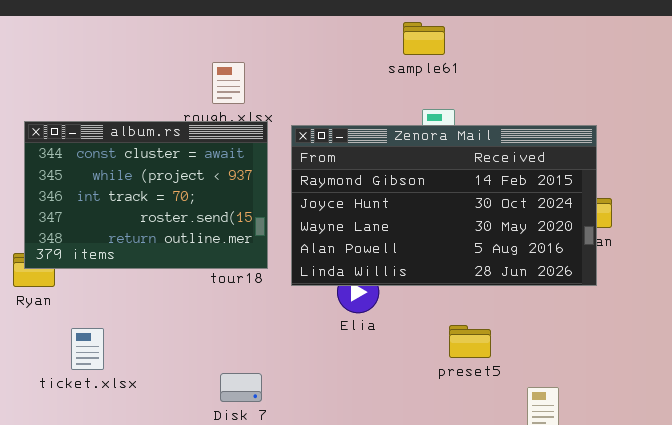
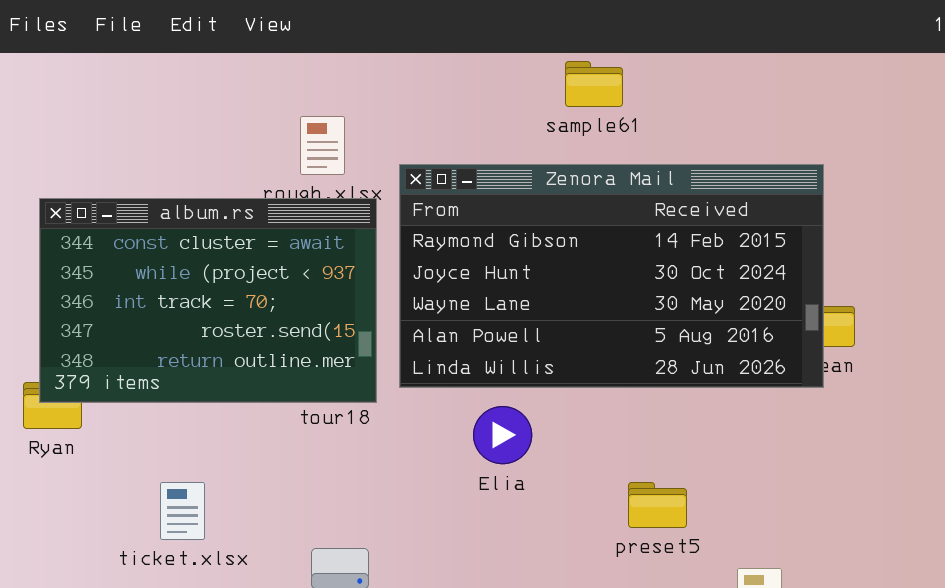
Zenora Mail: [291,125,597,286] -> [399,164,824,388], moved
ticket.xlsx: [71,328,104,370] -> [160,482,205,540], moved

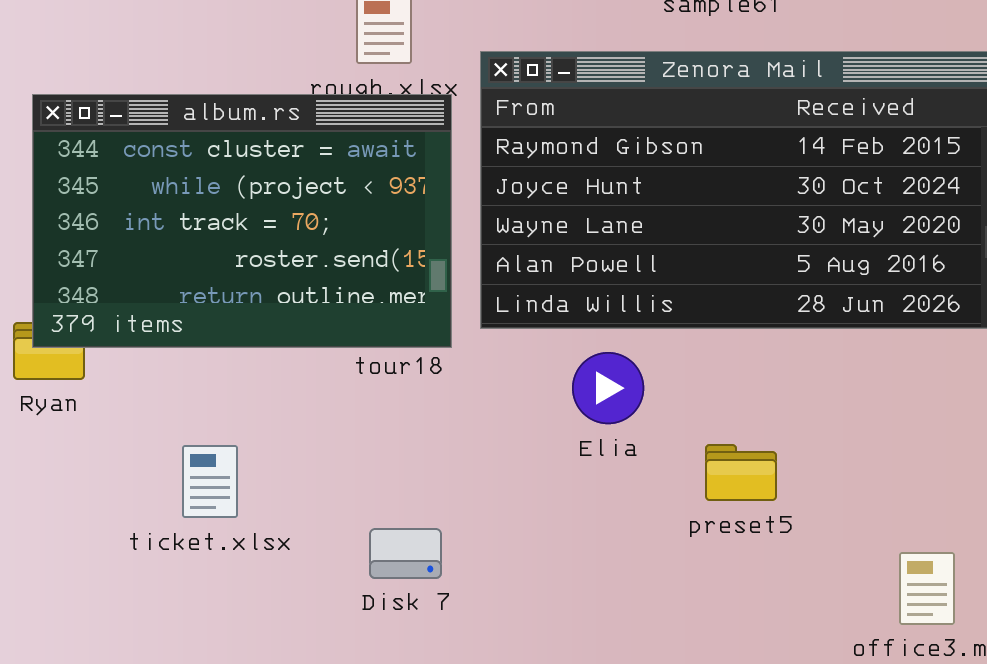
preset5: [628,482,687,528] -> [705,444,777,501], moved

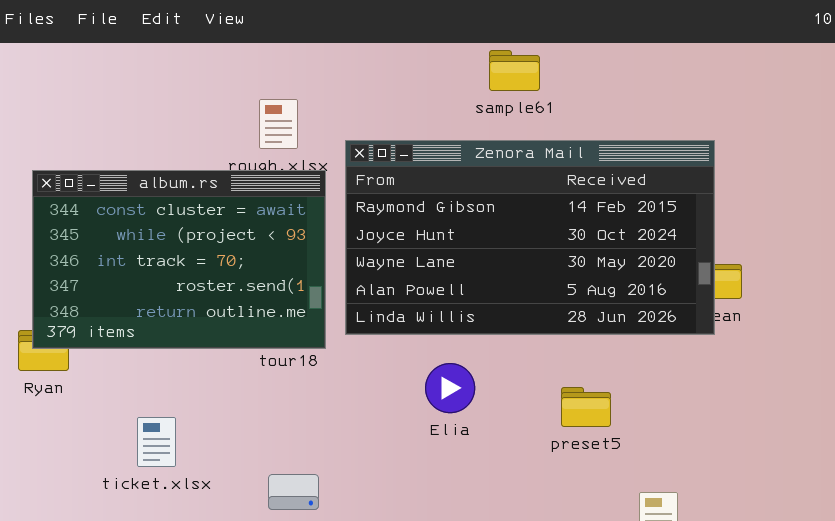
Elia: [572,352,644,424] -> [425,363,475,413], moved
preset5: [705,444,777,501] -> [561,387,611,427], moved

